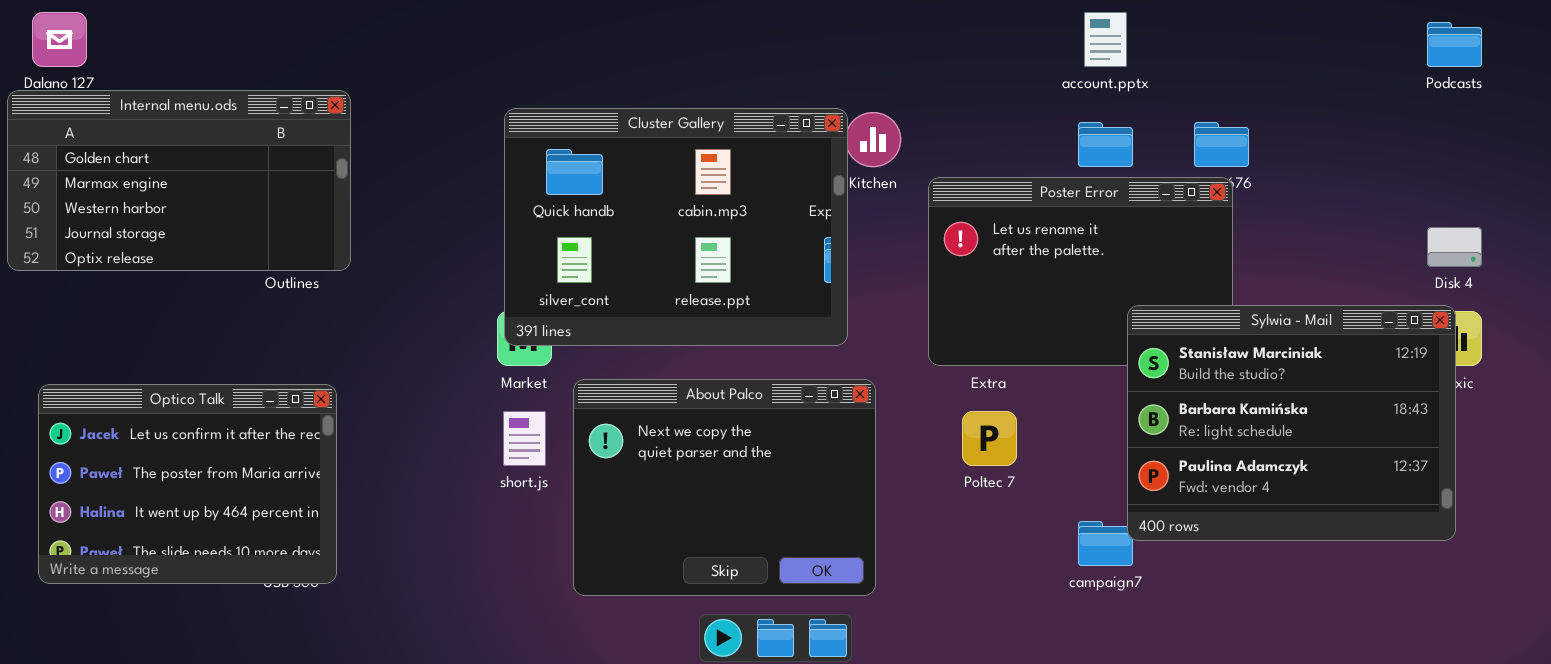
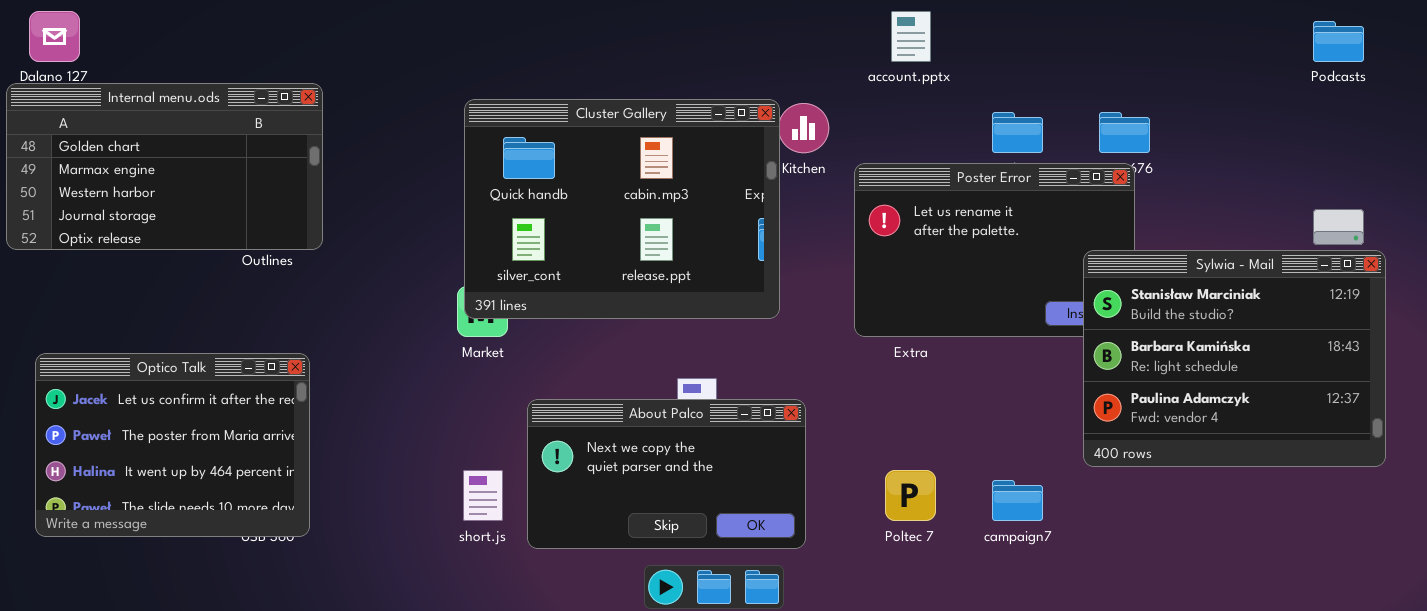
account.pptx: [1084,12,1127,67] -> [891,11,931,62], moved
Sylwia - Mail: [1127,305,1456,541] -> [1083,250,1386,467], moved
About Palco: [573,379,876,596] -> [527,399,806,549], resized
short.js: [503,411,546,466] -> [463,470,503,521], moved
Poltec 7: [962,411,1017,466] -> [885,470,936,521], moved

